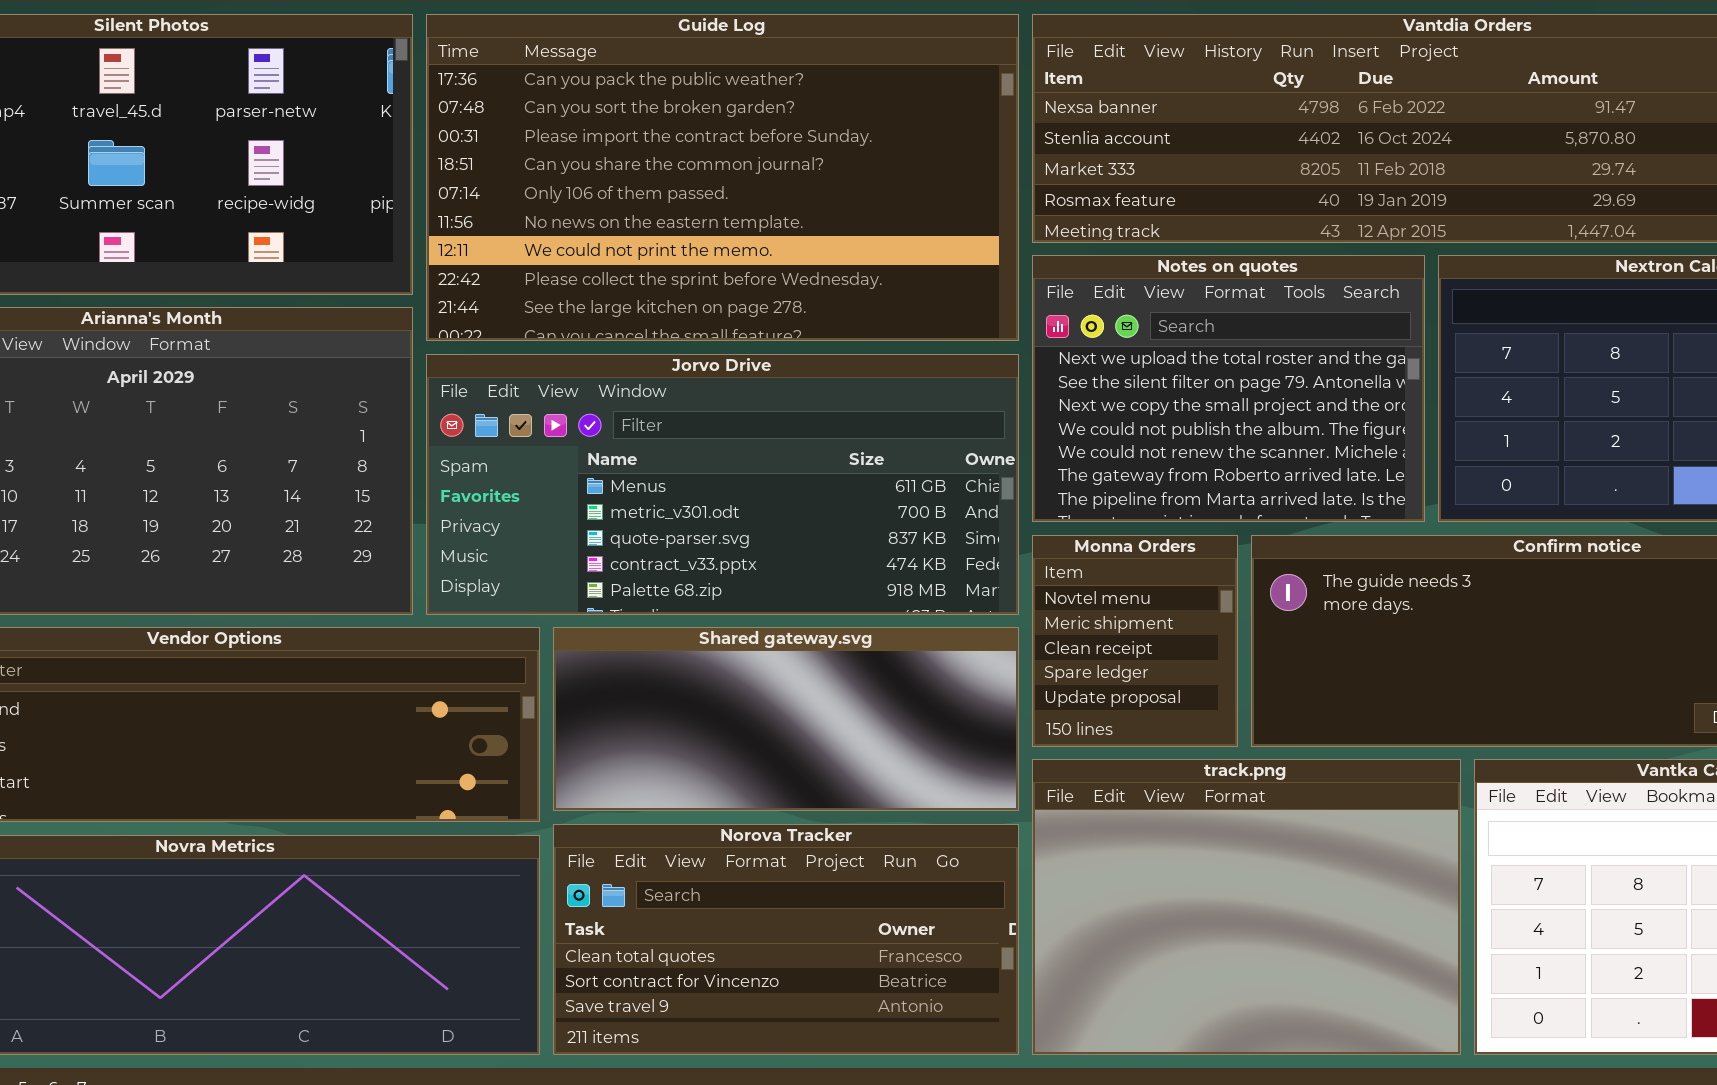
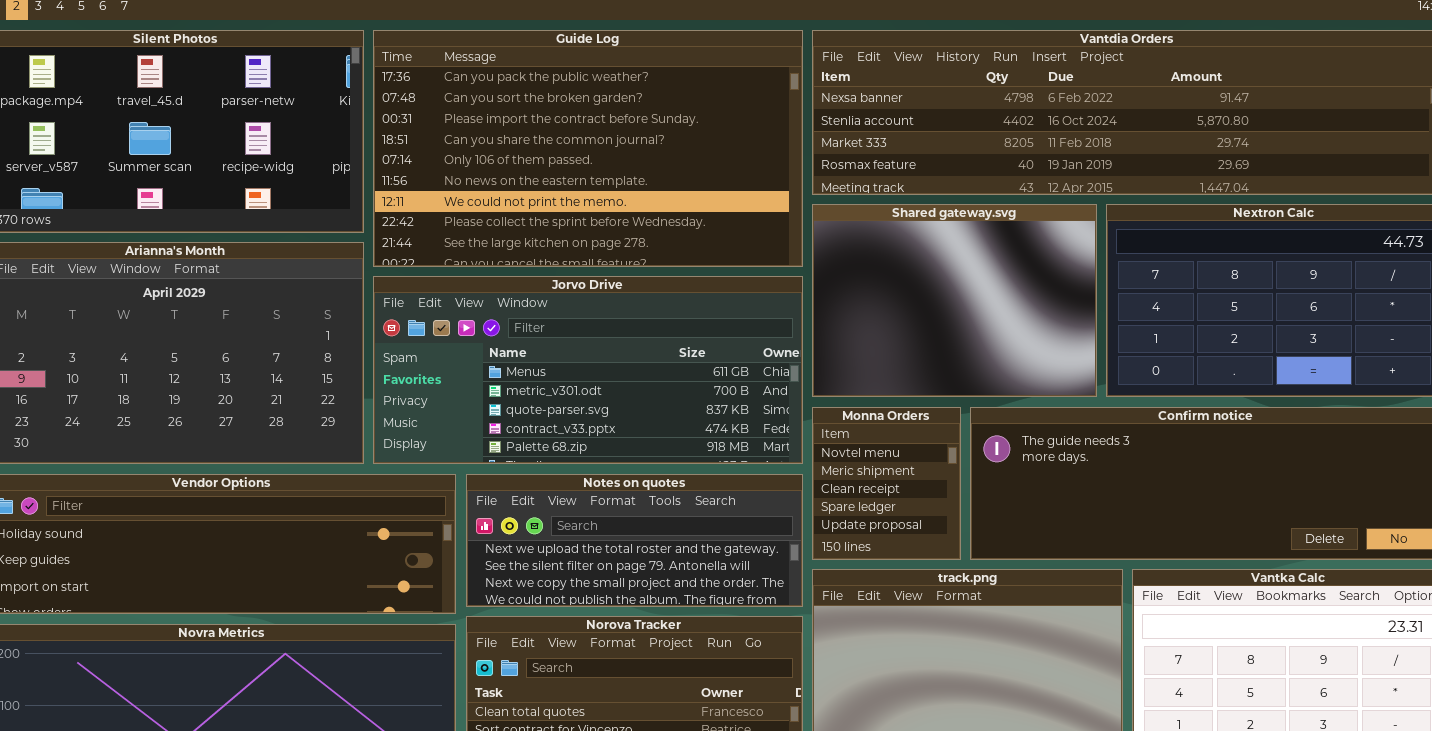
Notes on quotes: [1032,255,1425,522] -> [466,474,803,607], moved, resized
Shared gateway.svg: [553,627,1019,811] -> [812,204,1097,397], moved, resized

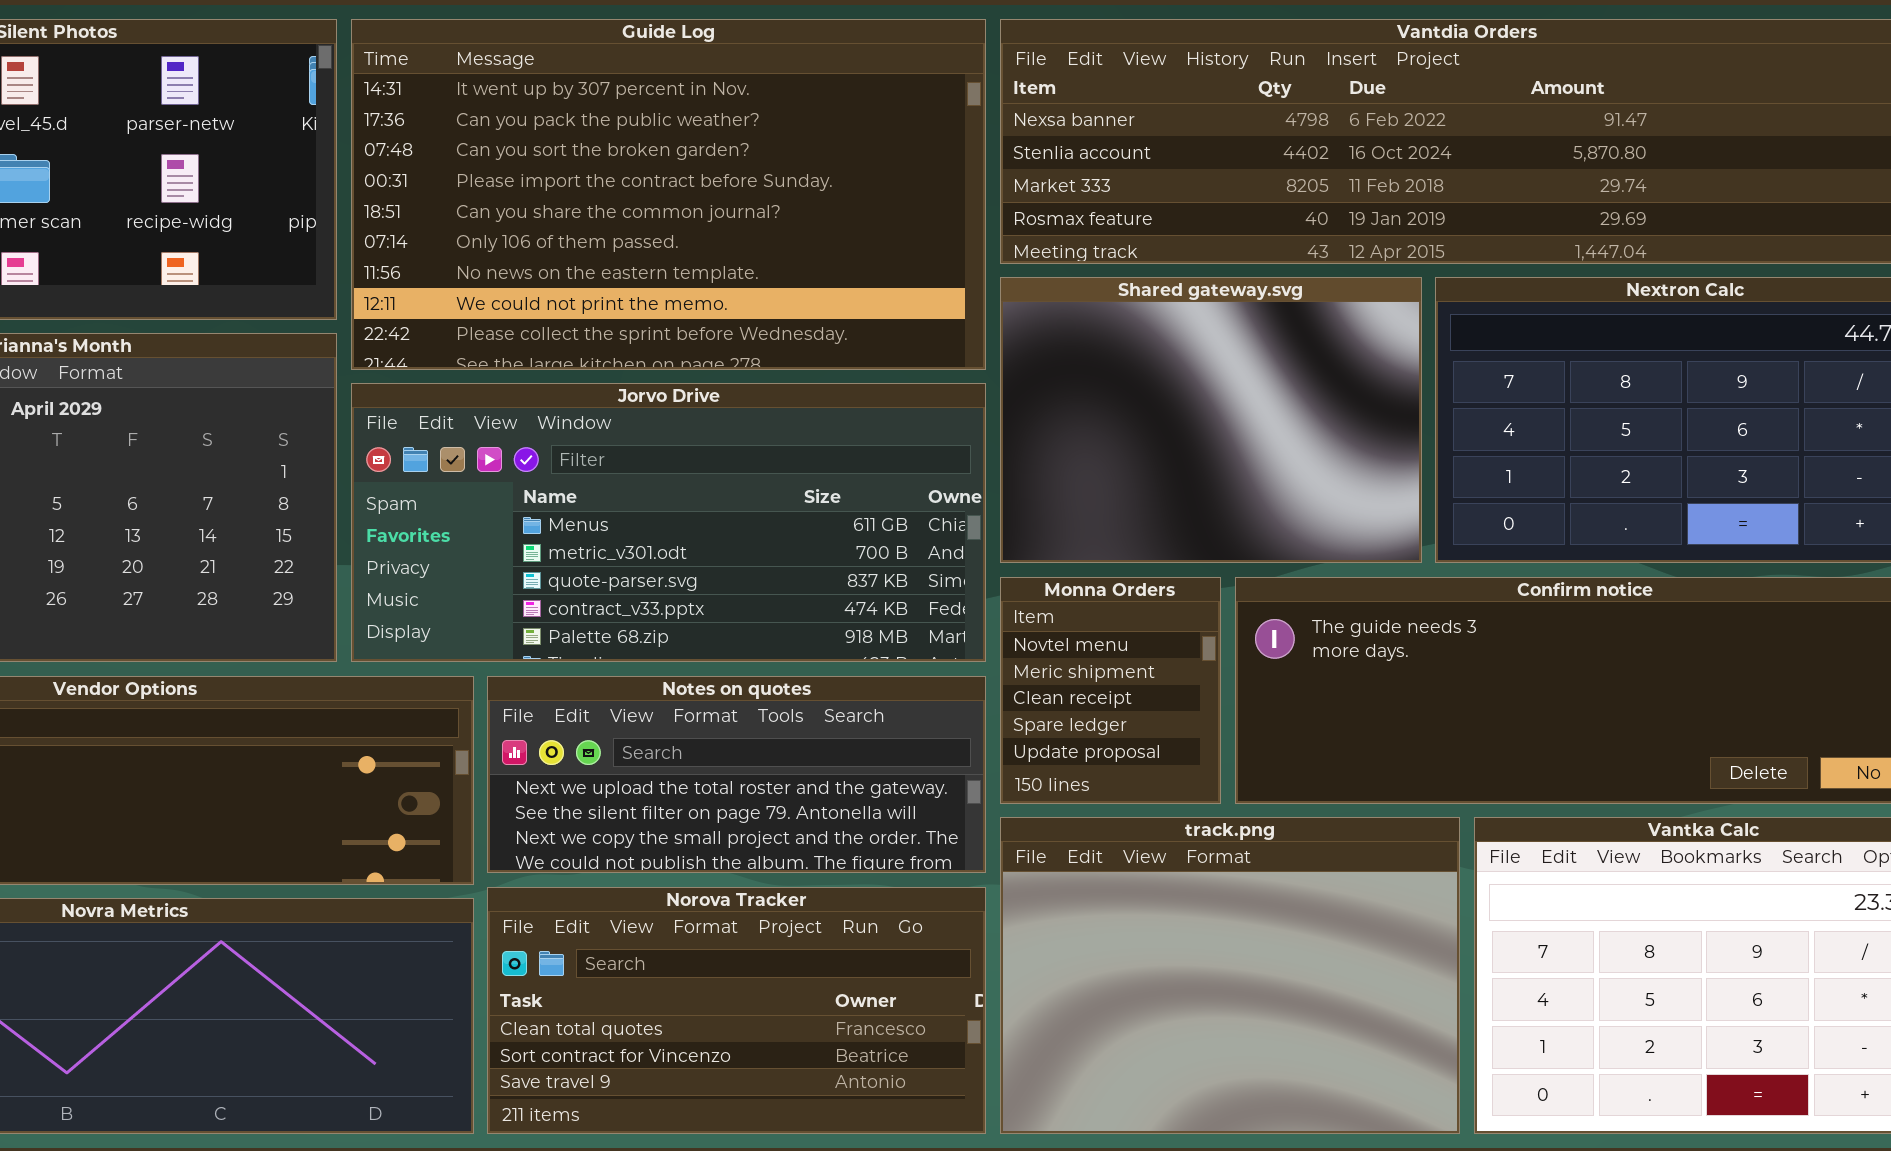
Guide Log: [373,30,803,267] -> [351,19,986,370], scrolled up 1 row

